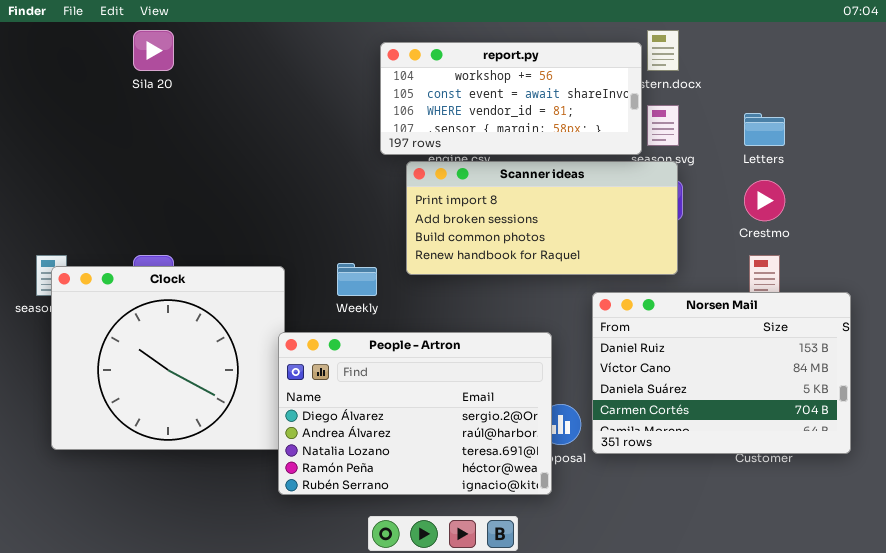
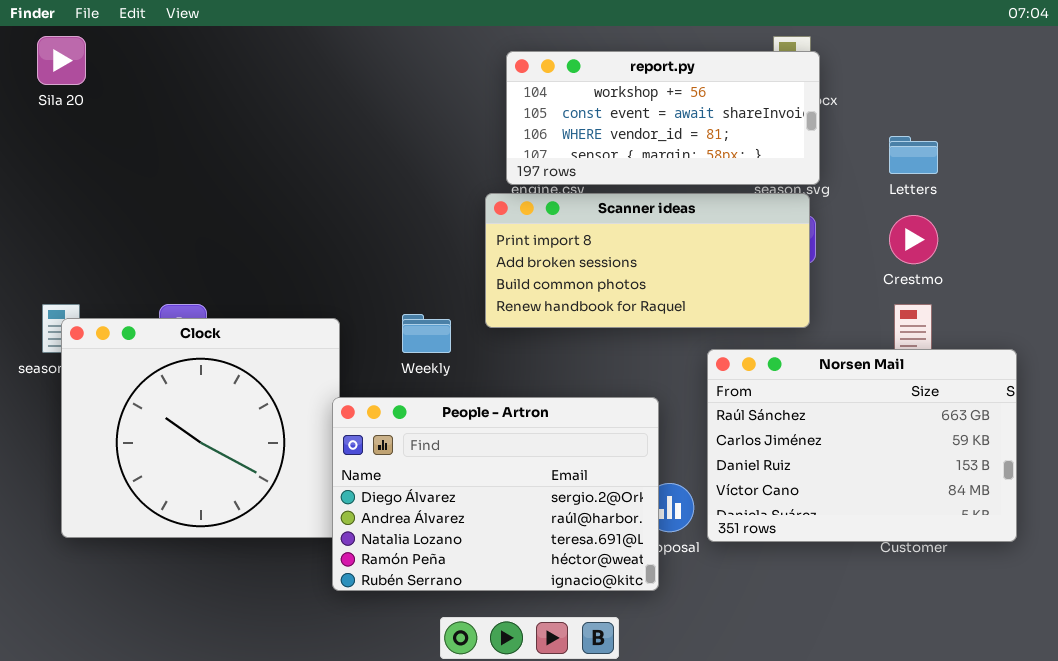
Sila 20: [133,30,174,71] -> [37,36,86,85], moved
report.py: [380,42,642,155] -> [506,51,820,185], moved
Norsen Mail: [592,292,851,454] -> [707,349,1017,542], scrolled up 2 rows

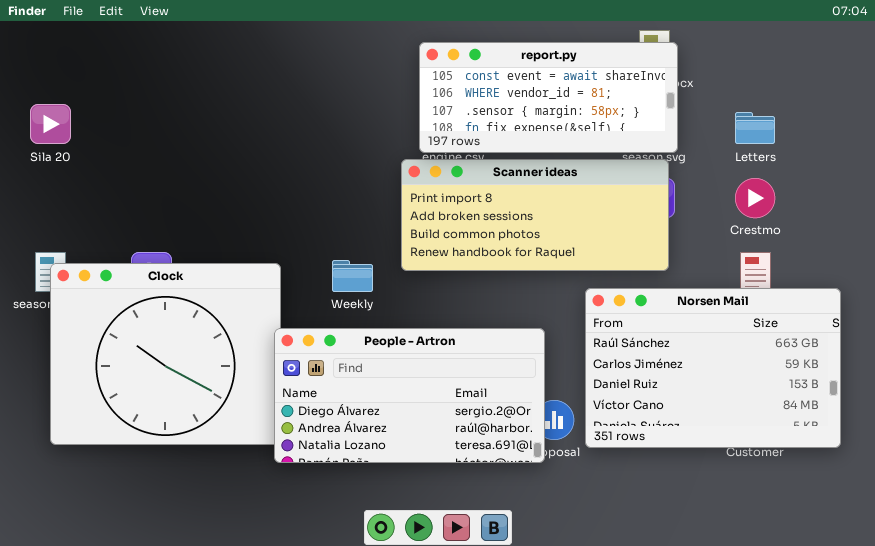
Sila 20: [37,36,86,85] -> [30,104,71,144], moved
report.py: [506,51,820,185] -> [419,42,678,153], scrolled down 1 row
People - Artron: [332,397,659,591] -> [274,328,545,463], resized

